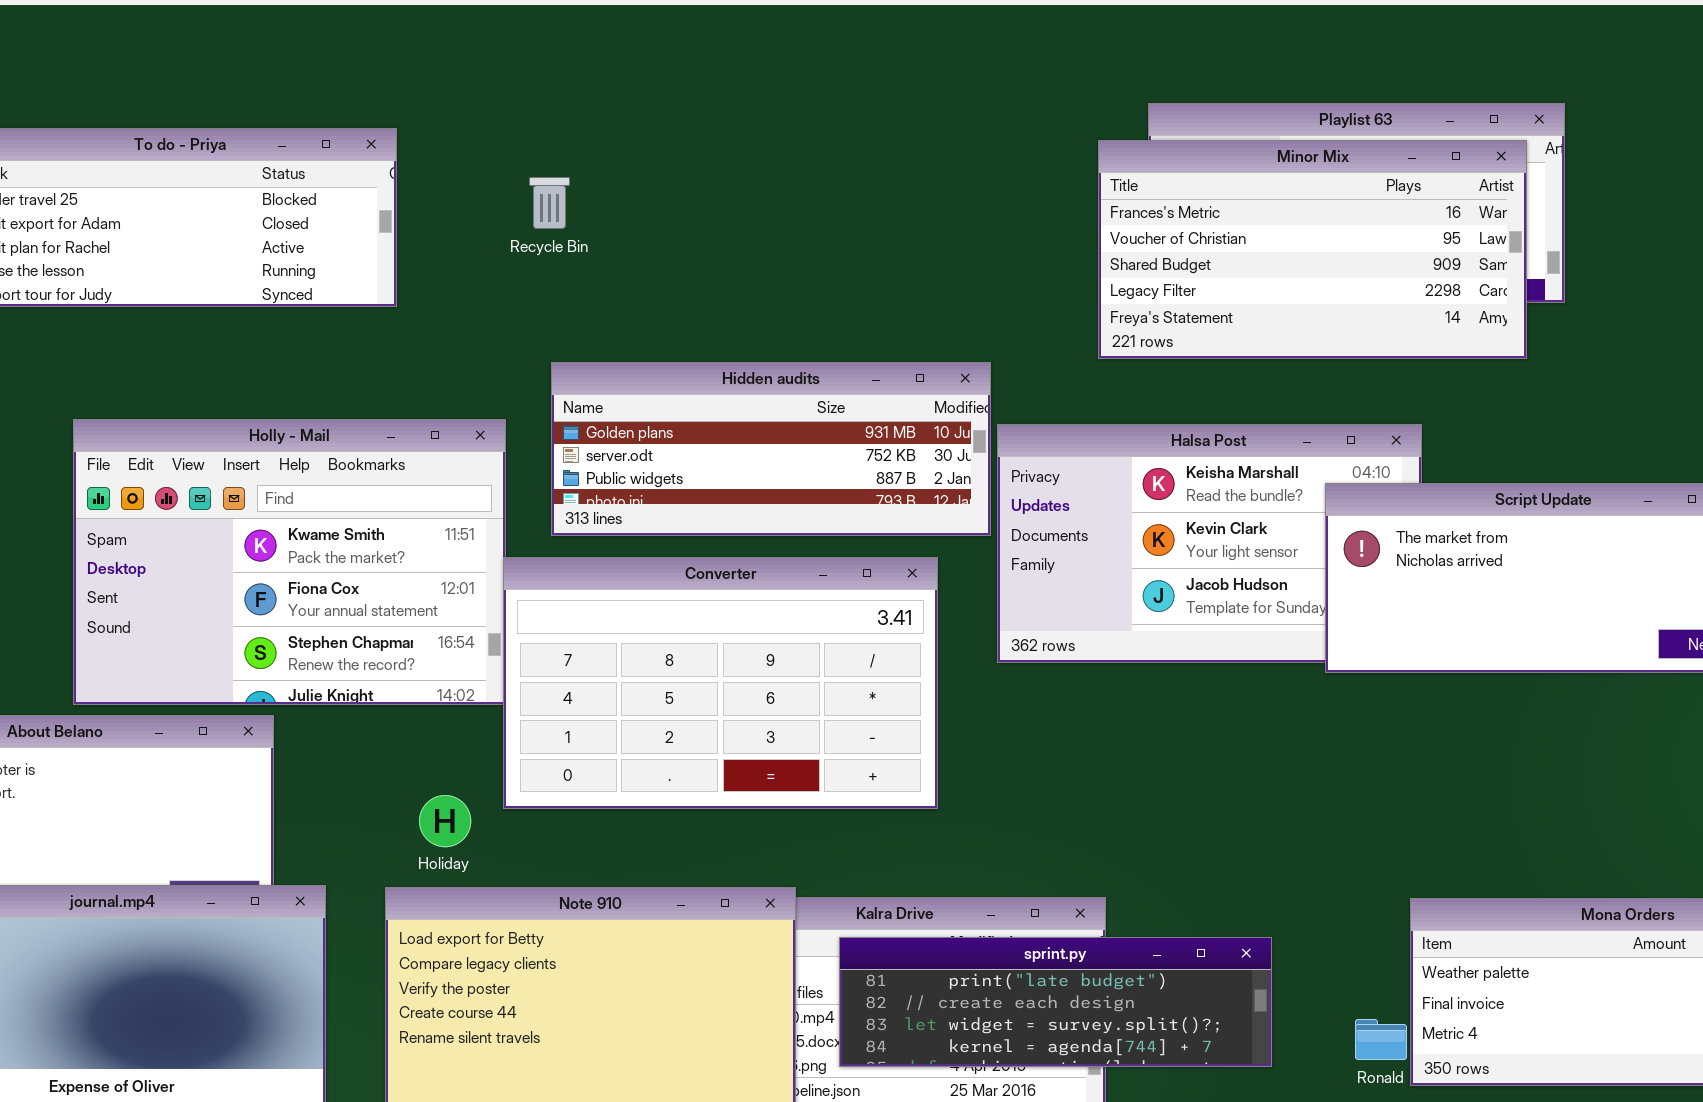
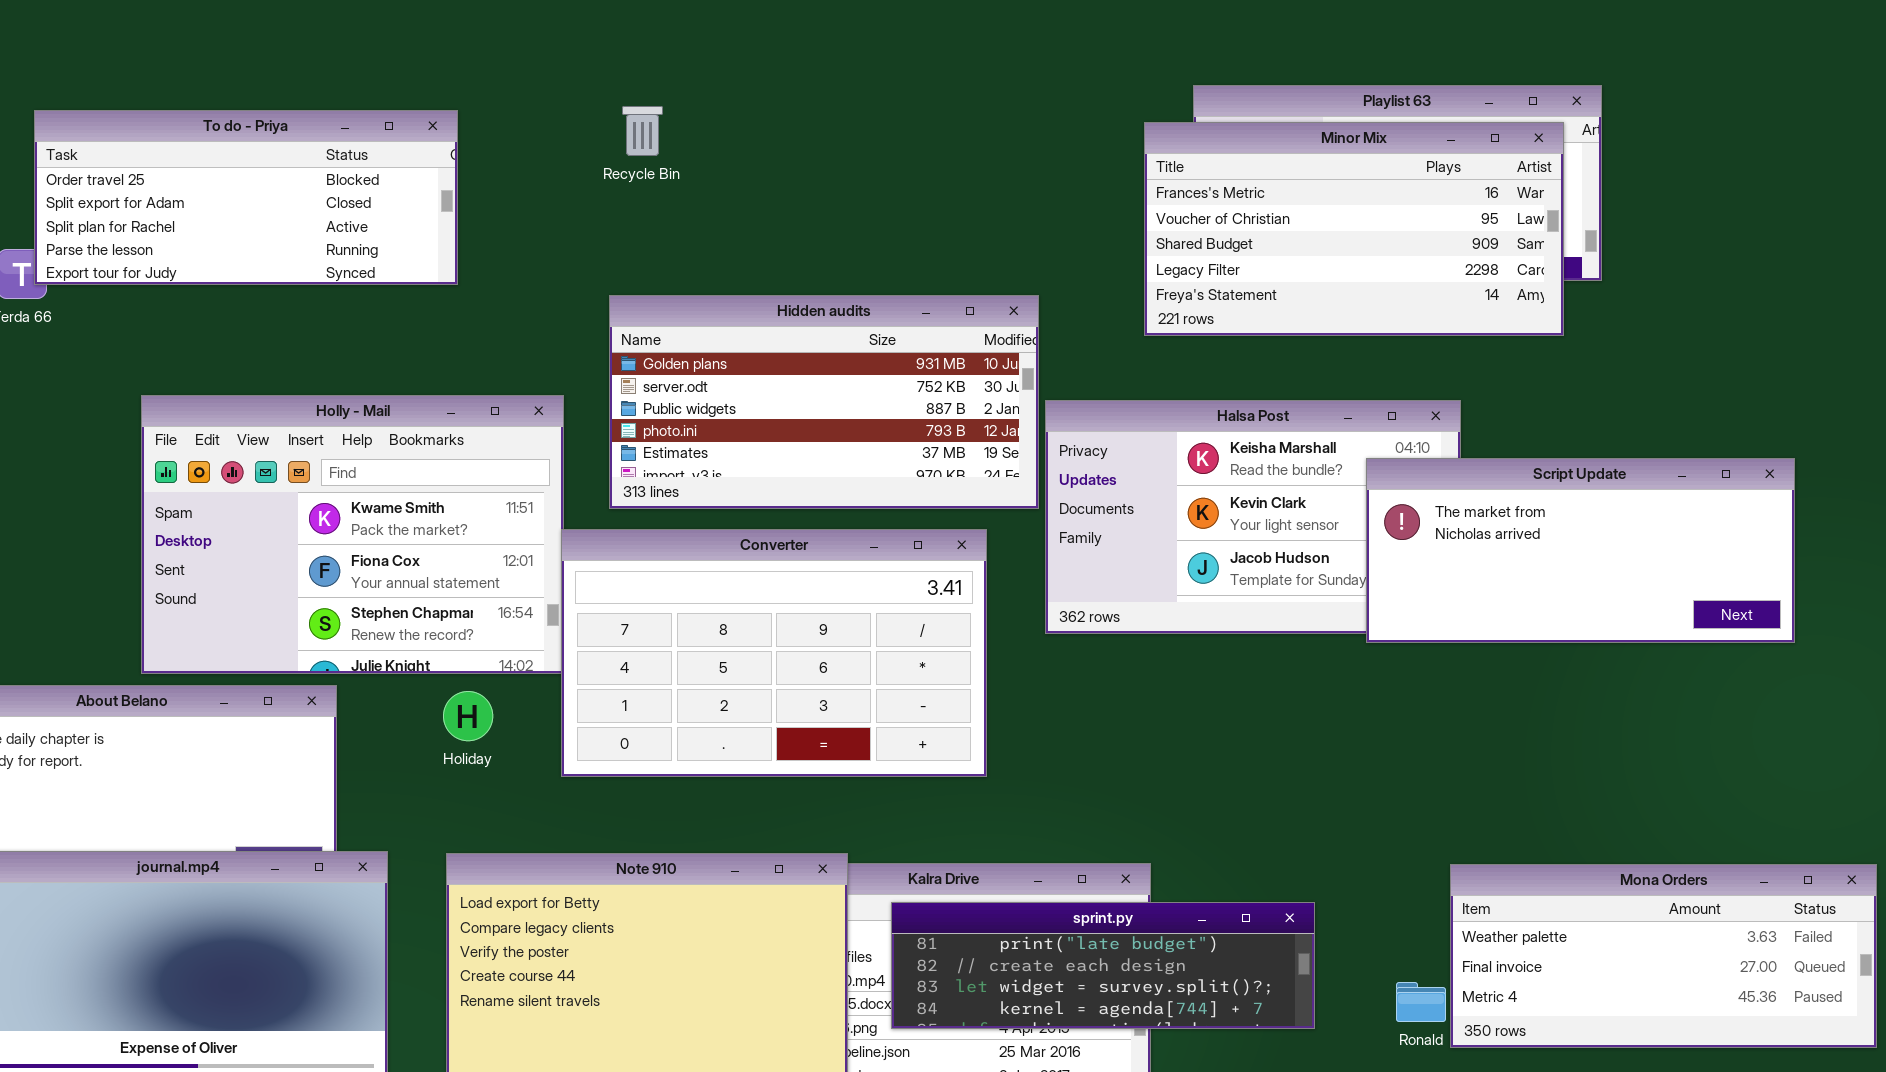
Recycle Bin: [529,177,570,229] -> [622,106,663,156], moved
Hidden audits: [551,362,991,536] -> [609,295,1039,509], resized
Holiday: [419,795,471,847] -> [443,691,493,741], moved

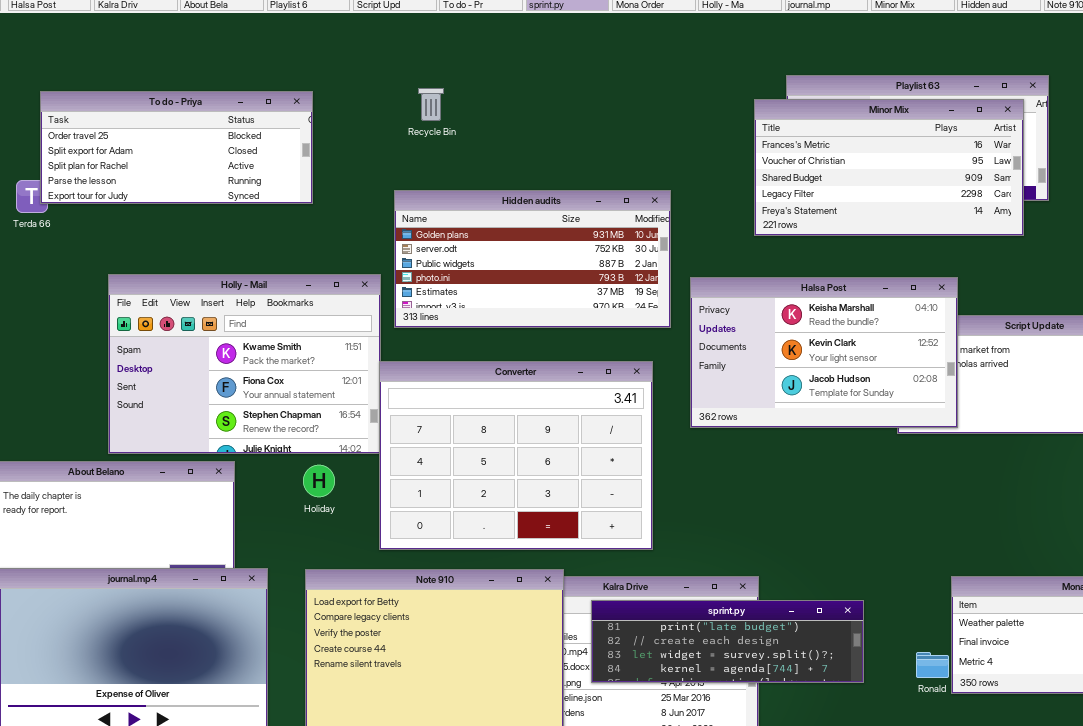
Hidden audits: [609,295,1039,509] -> [394,190,671,328], moved
Halsa Post: [1045,400,1461,634] -> [690,277,958,428], raised
Converter: [561,529,987,777] -> [379,361,653,550], resized

